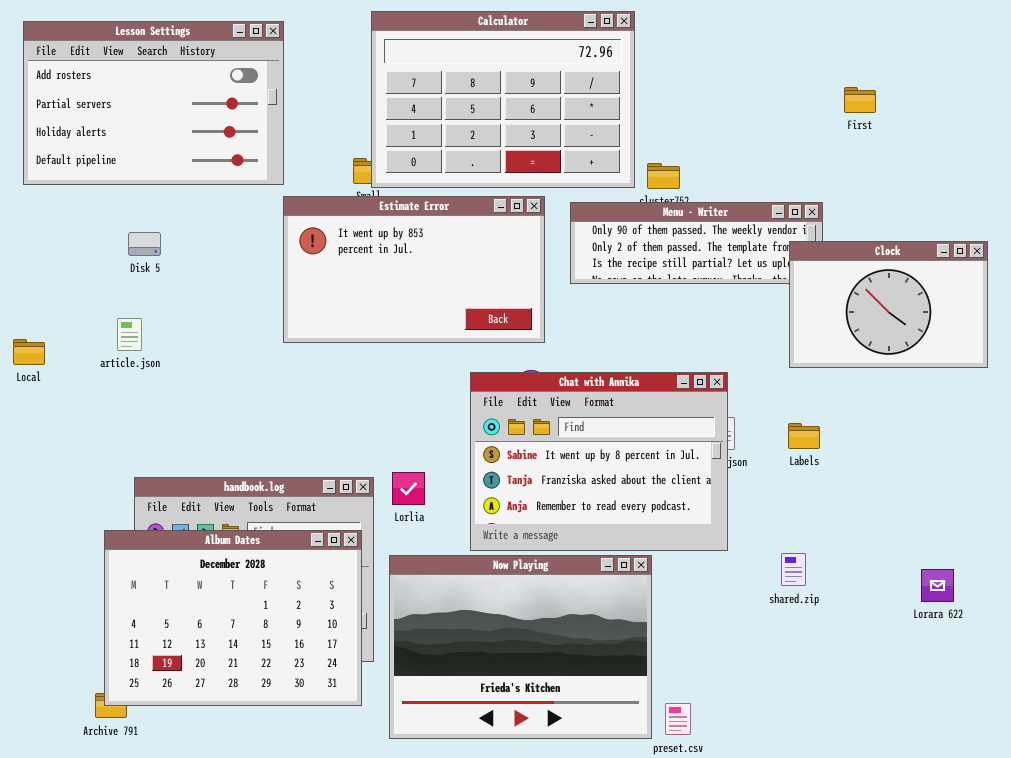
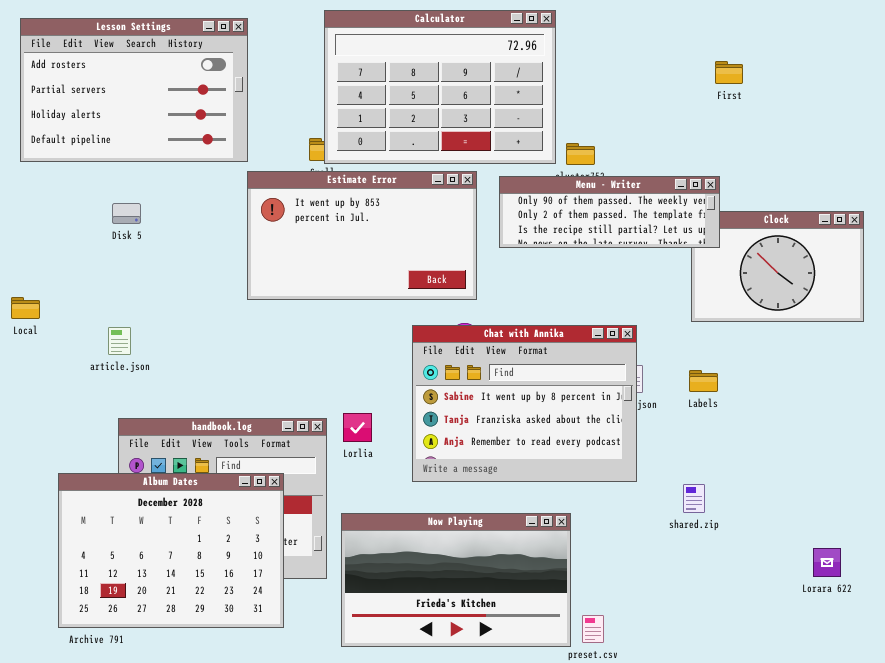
First: [844,87,876,113] -> [715,61,743,84], moved
Menu - Writer: [570,202,823,284] -> [499,176,720,248], raised
article.json: [117,318,142,351] -> [108,327,131,355], moved
Album Dates: [104,530,362,706] -> [58,473,284,628], moved
Now Playing: [389,555,652,739] -> [341,513,571,647], resized
Lorara 622: [921,569,954,602] -> [813,548,841,577], moved

